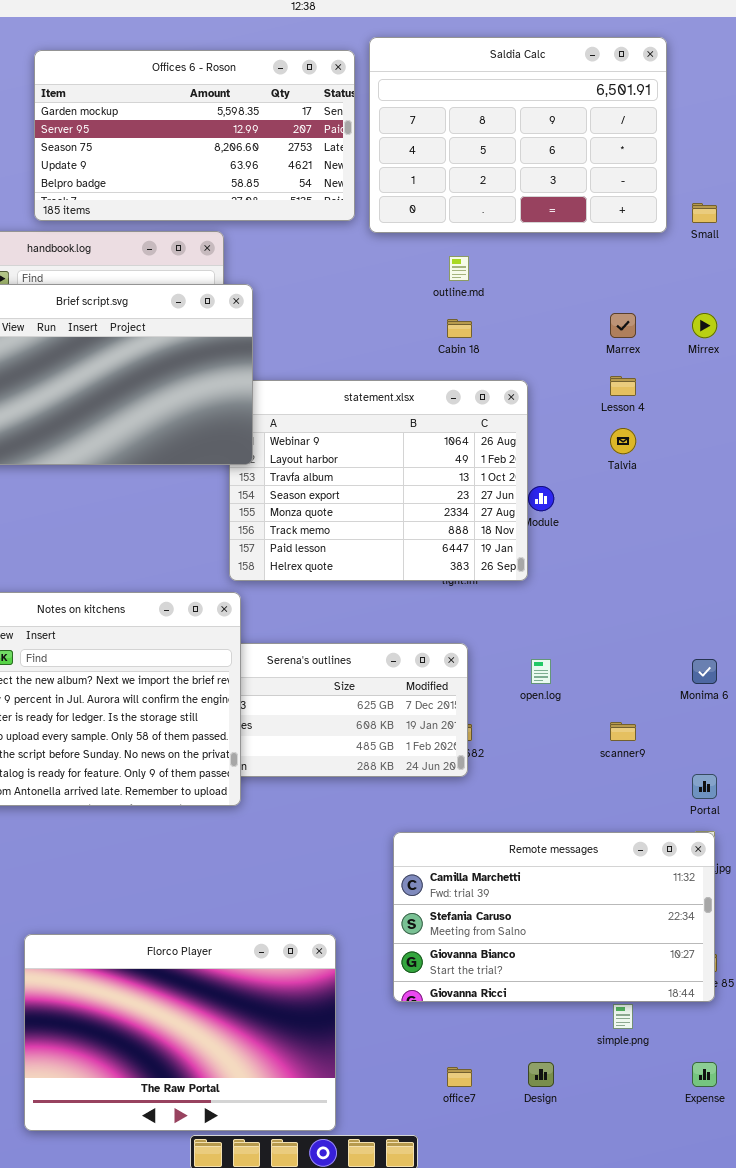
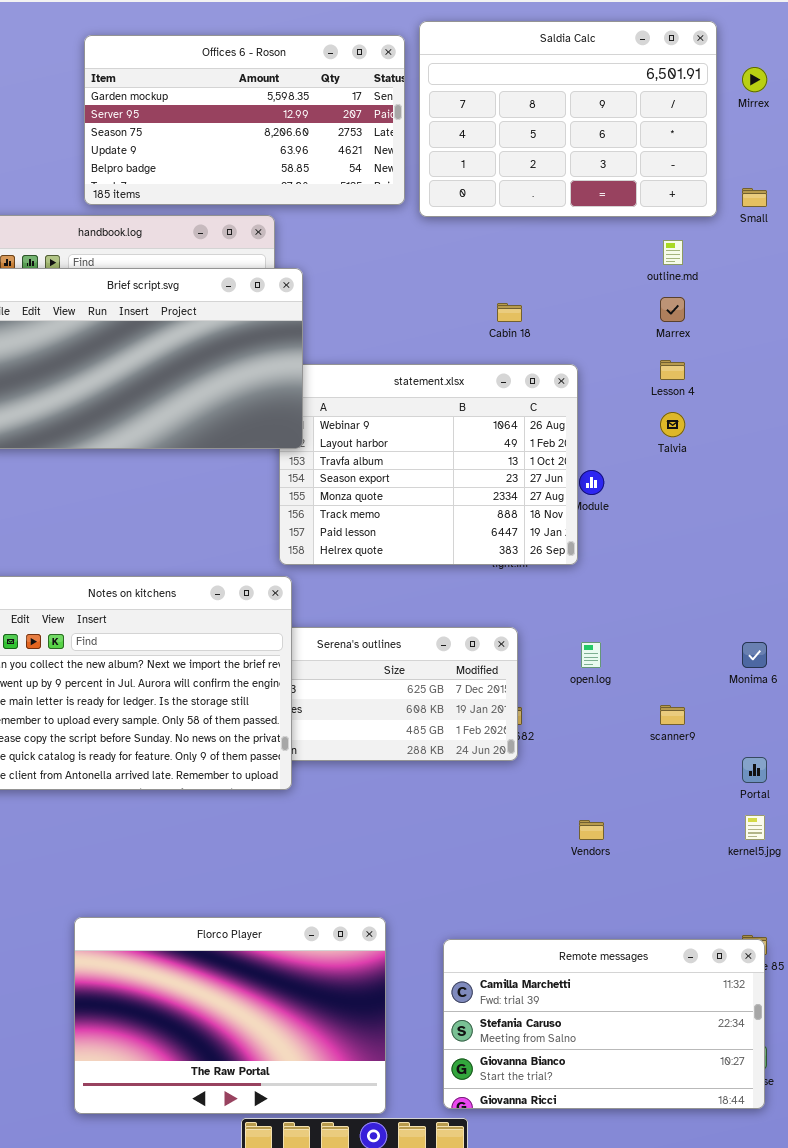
outline.md: [449,256,469,281] -> [663,240,683,265], moved
Mirrex: [692,313,717,338] -> [742,67,767,92], moved
Remote messages: [393,832,715,1002] -> [443,939,765,1109], moved

